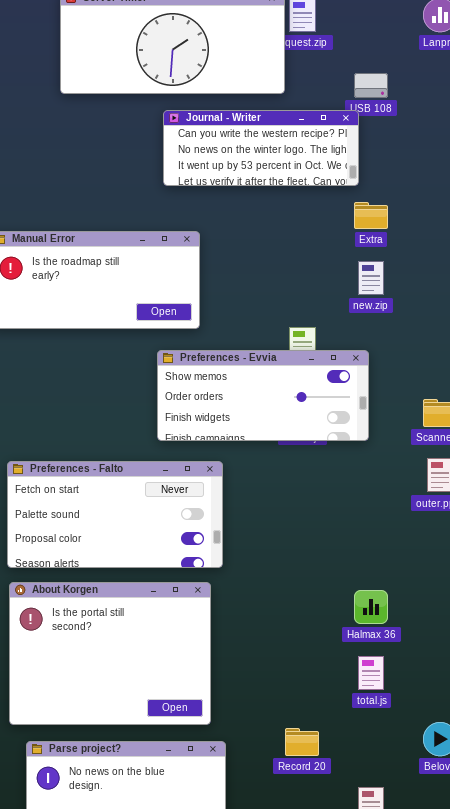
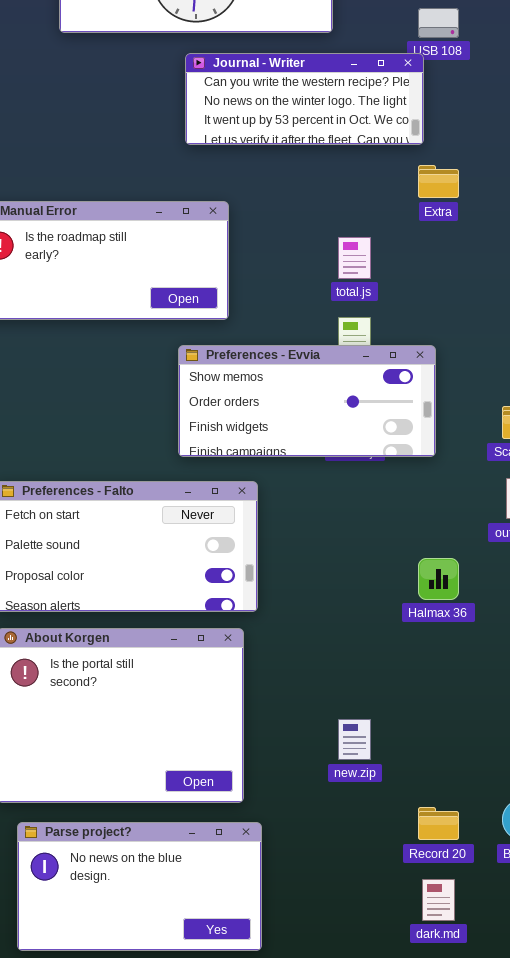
new.zip: [358,261,384,295] -> [338,719,371,760], moved
Halmax 36: [354,590,388,624] -> [418,558,459,600], moved
total.js: [358,656,384,690] -> [338,237,371,279], moved
Record 20: [285,728,319,756] -> [418,807,459,840], moved

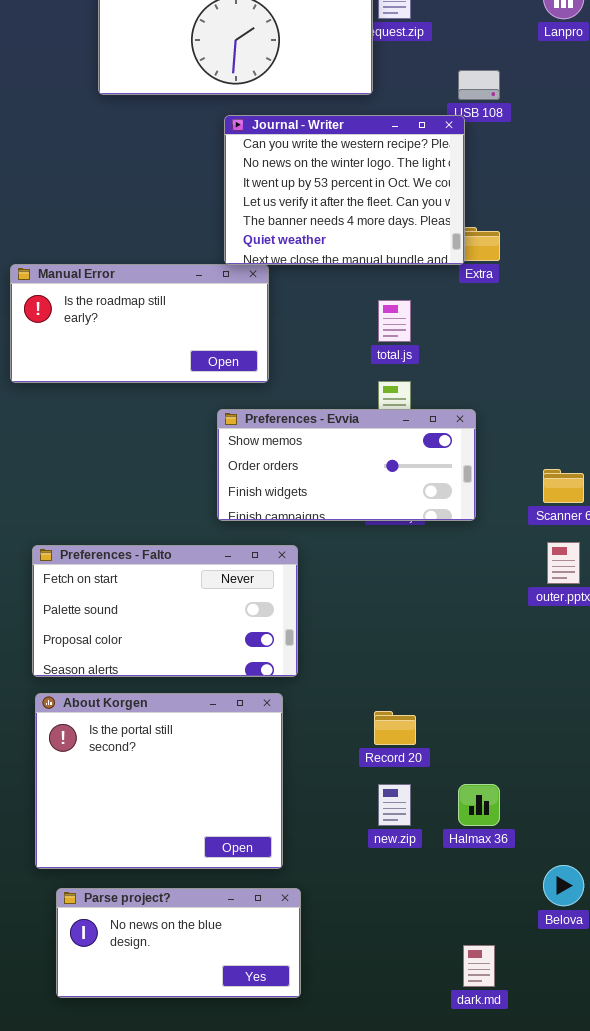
Journal - Writer: [185,53,424,145] -> [224,115,465,265], resized
Halmax 36: [418,558,459,600] -> [458,784,500,826], moved
Record 20: [418,807,459,840] -> [374,711,416,745], moved
Parse project?: [17,822,262,951] -> [56,888,301,998], resized

